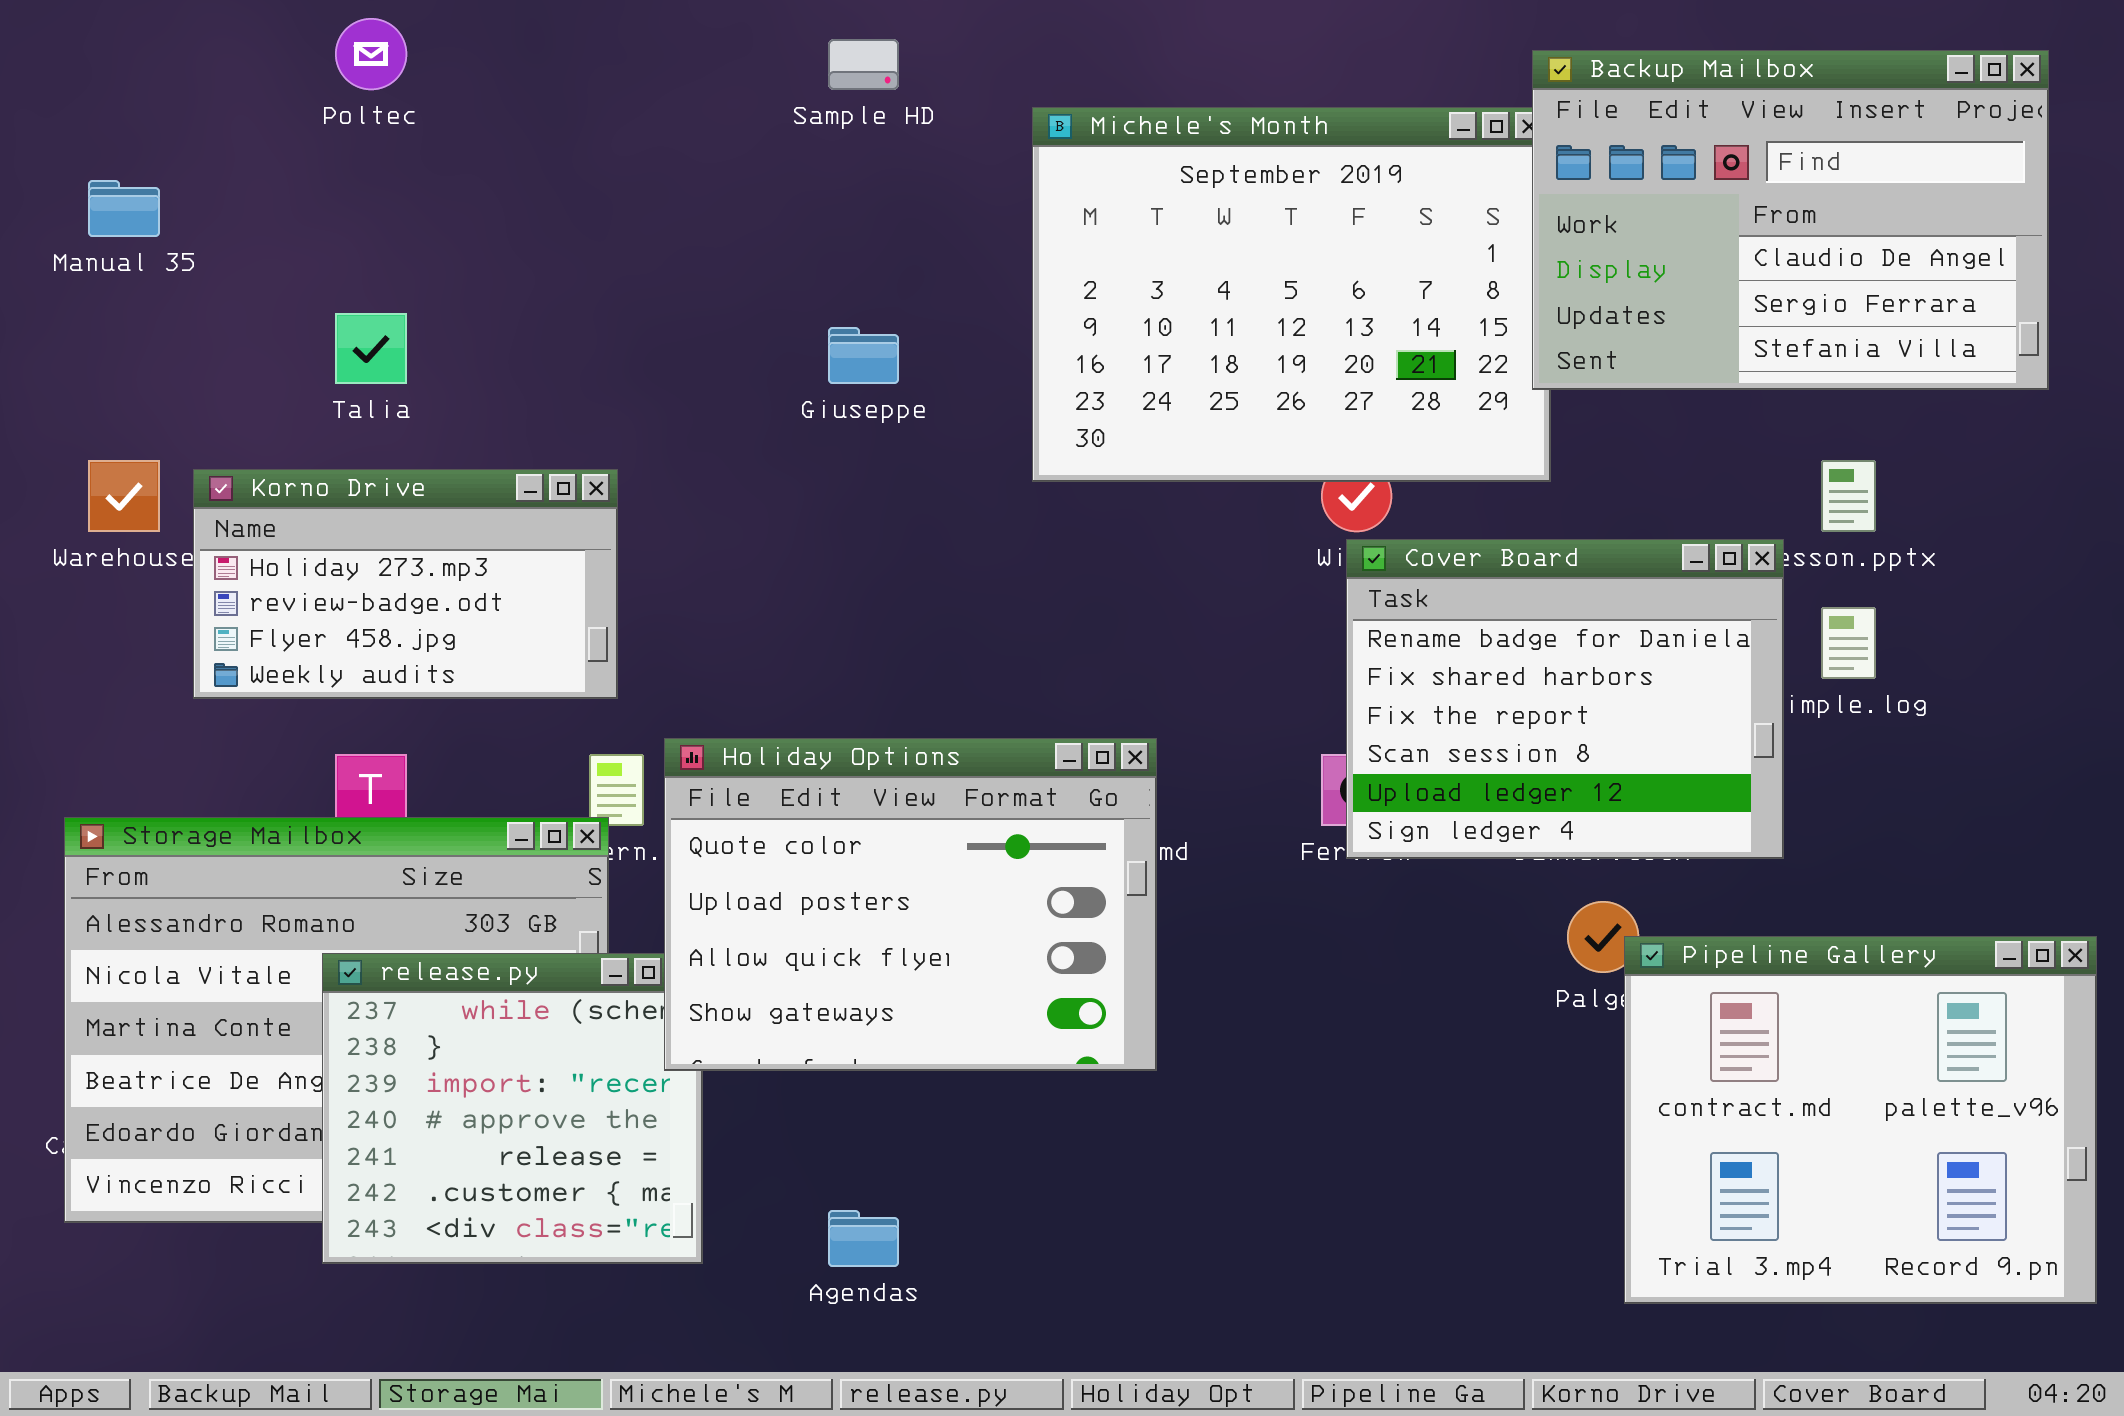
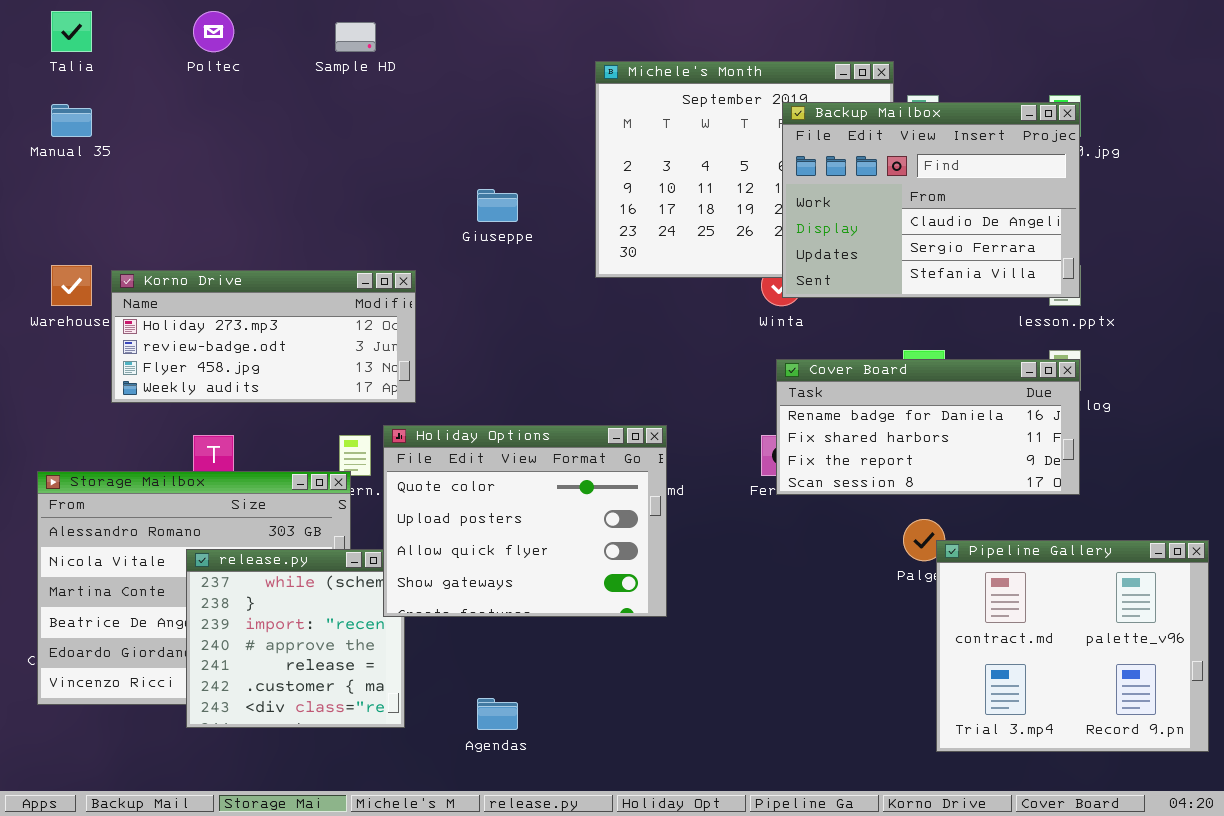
Sample HD: [828,39,899,90] -> [335,22,376,52], moved
Backup Mailbox: [1532,50,2049,390] -> [782,102,1080,298], moved
Talia: [335,313,407,384] -> [51,11,92,52], moved
Korno Drive: [193,469,618,699] -> [111,270,416,403], resized
Cover Board: [1346,539,1784,859] -> [776,359,1080,495], resized

